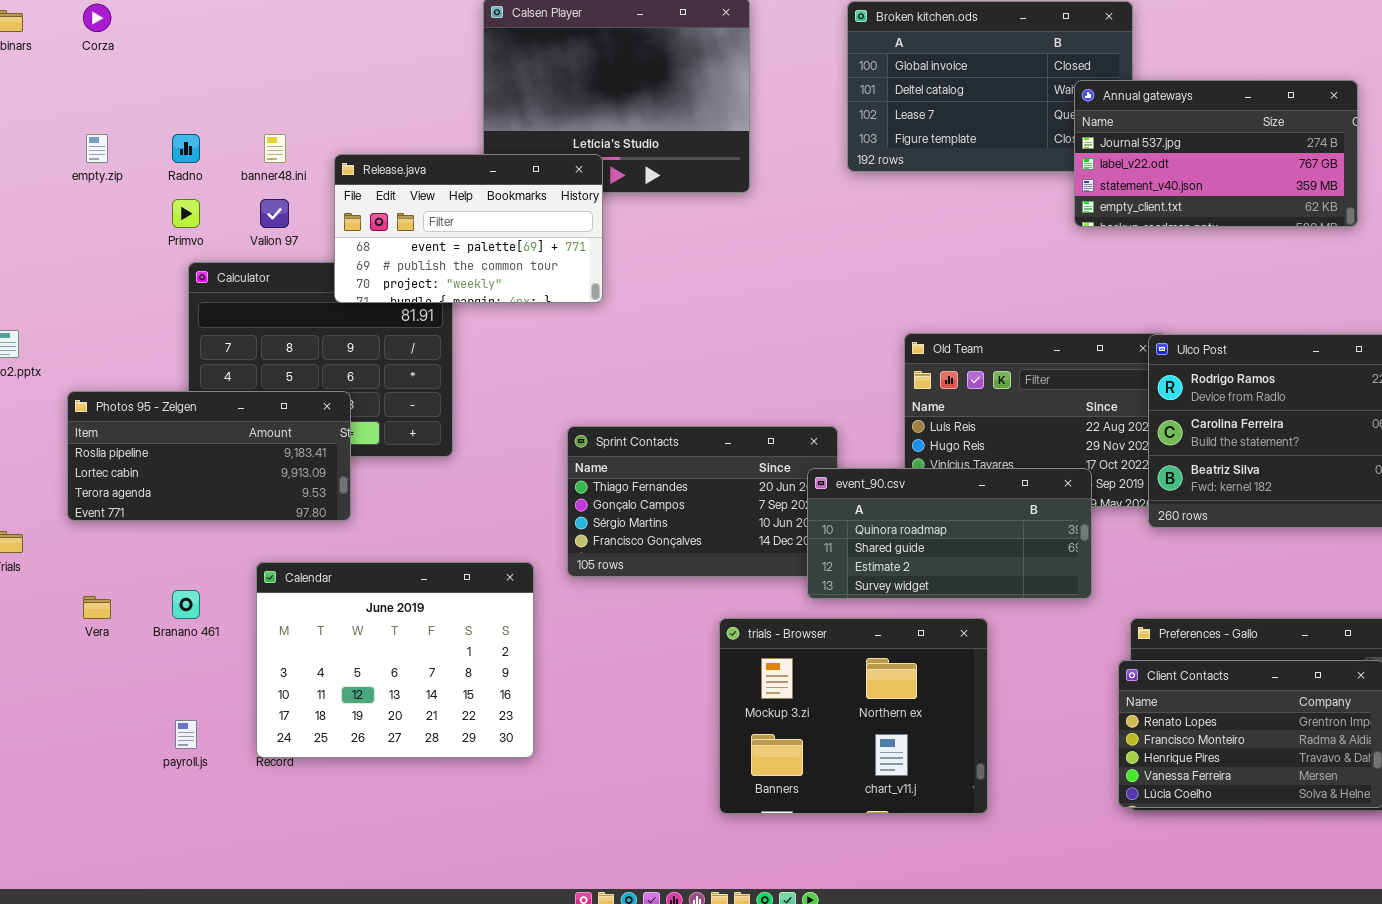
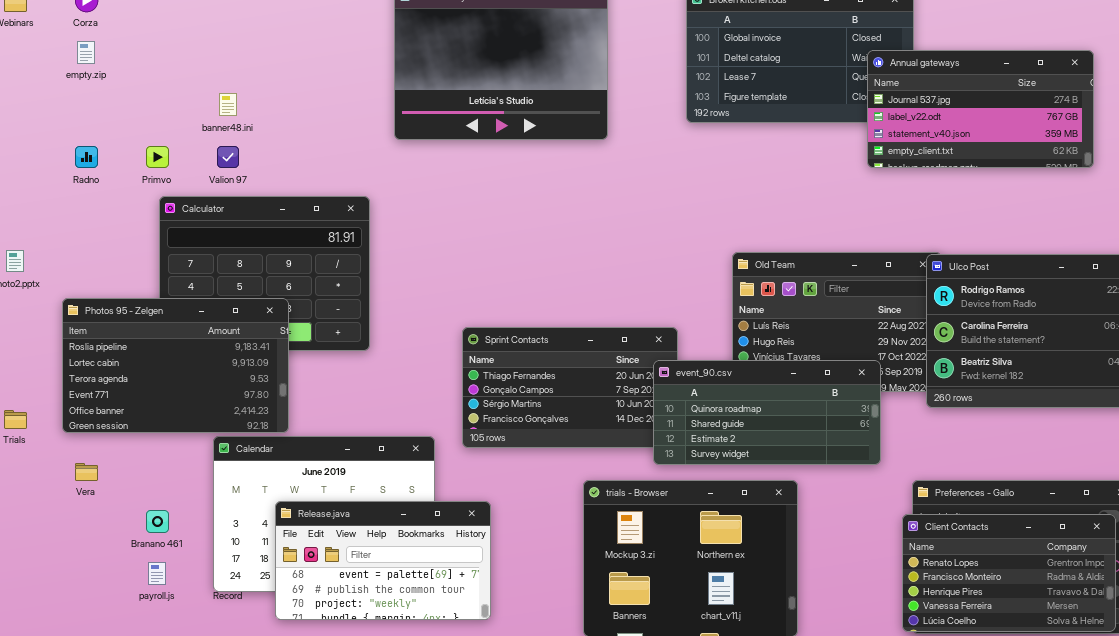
empty.zip: [86,134,108,163] -> [77,41,95,64], moved
Radno: [172,134,200,163] -> [75,146,98,168], moved
Release.java: [334,154,603,303] -> [275,501,491,620], moved
Photos 95 - Zelgen: [67,391,351,521] -> [62,298,289,433], resized
Branano 461: [172,590,200,619] -> [146,510,169,533], moved

